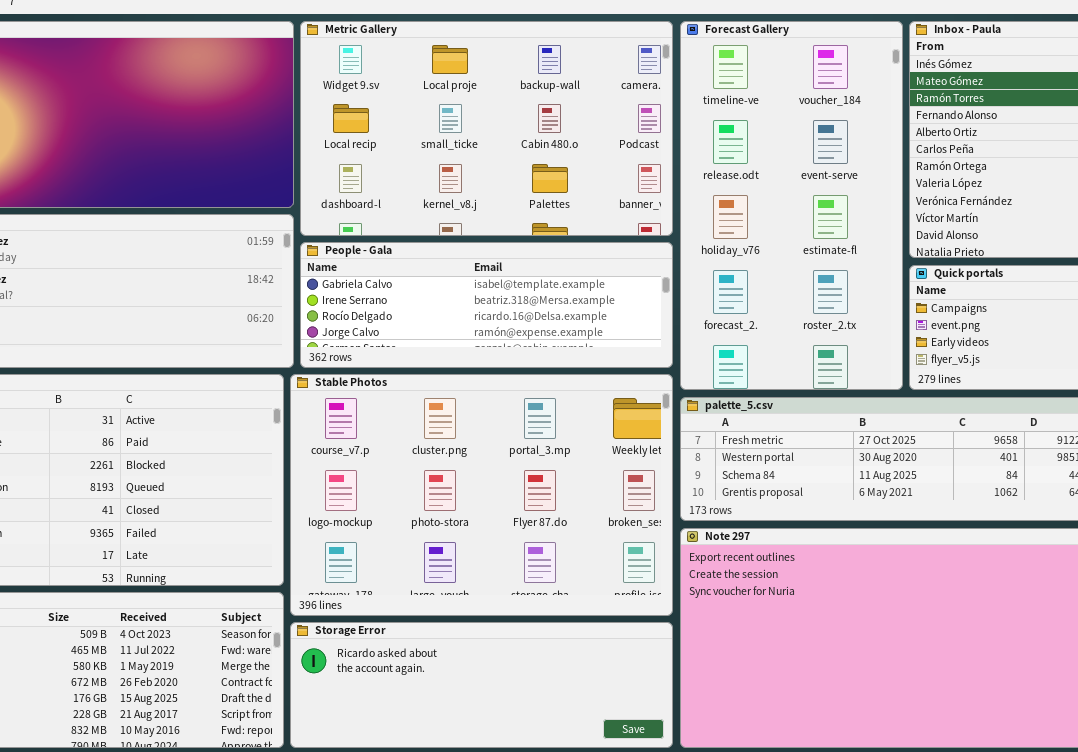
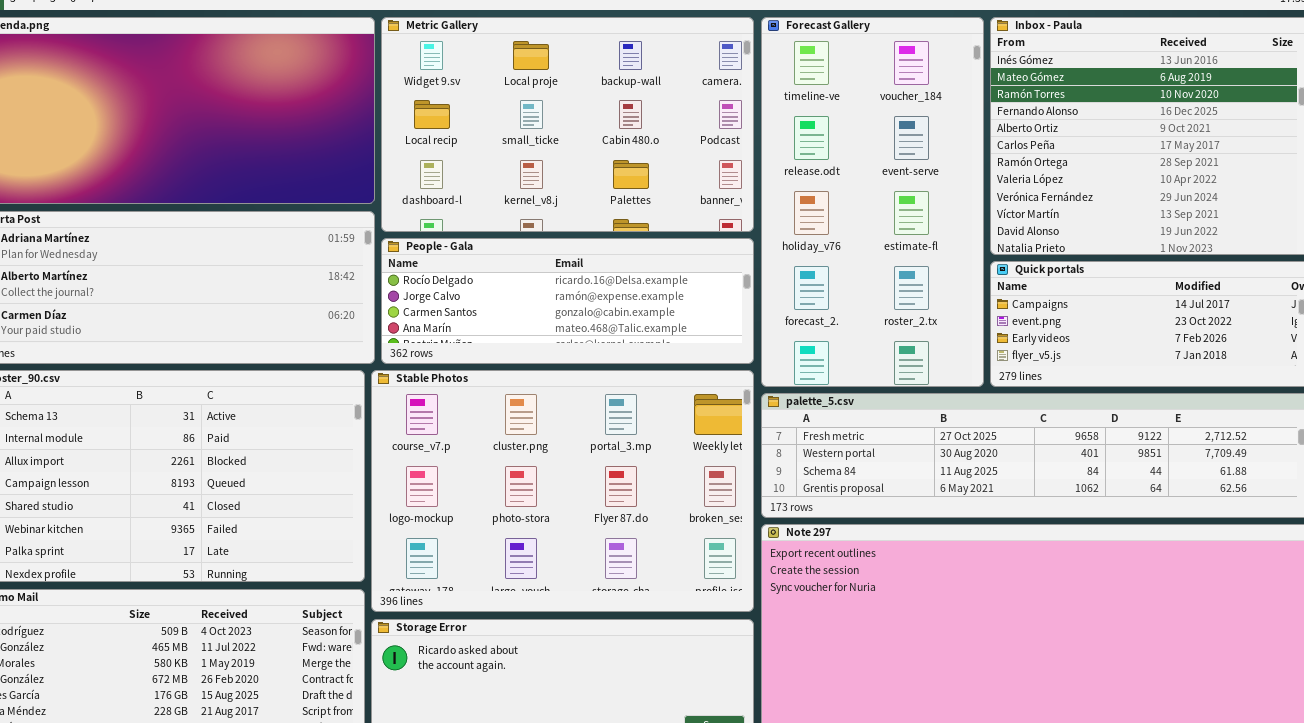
People - Gala: [300,242,673,368] -> [381,238,754,364], scrolled down 2 rows

